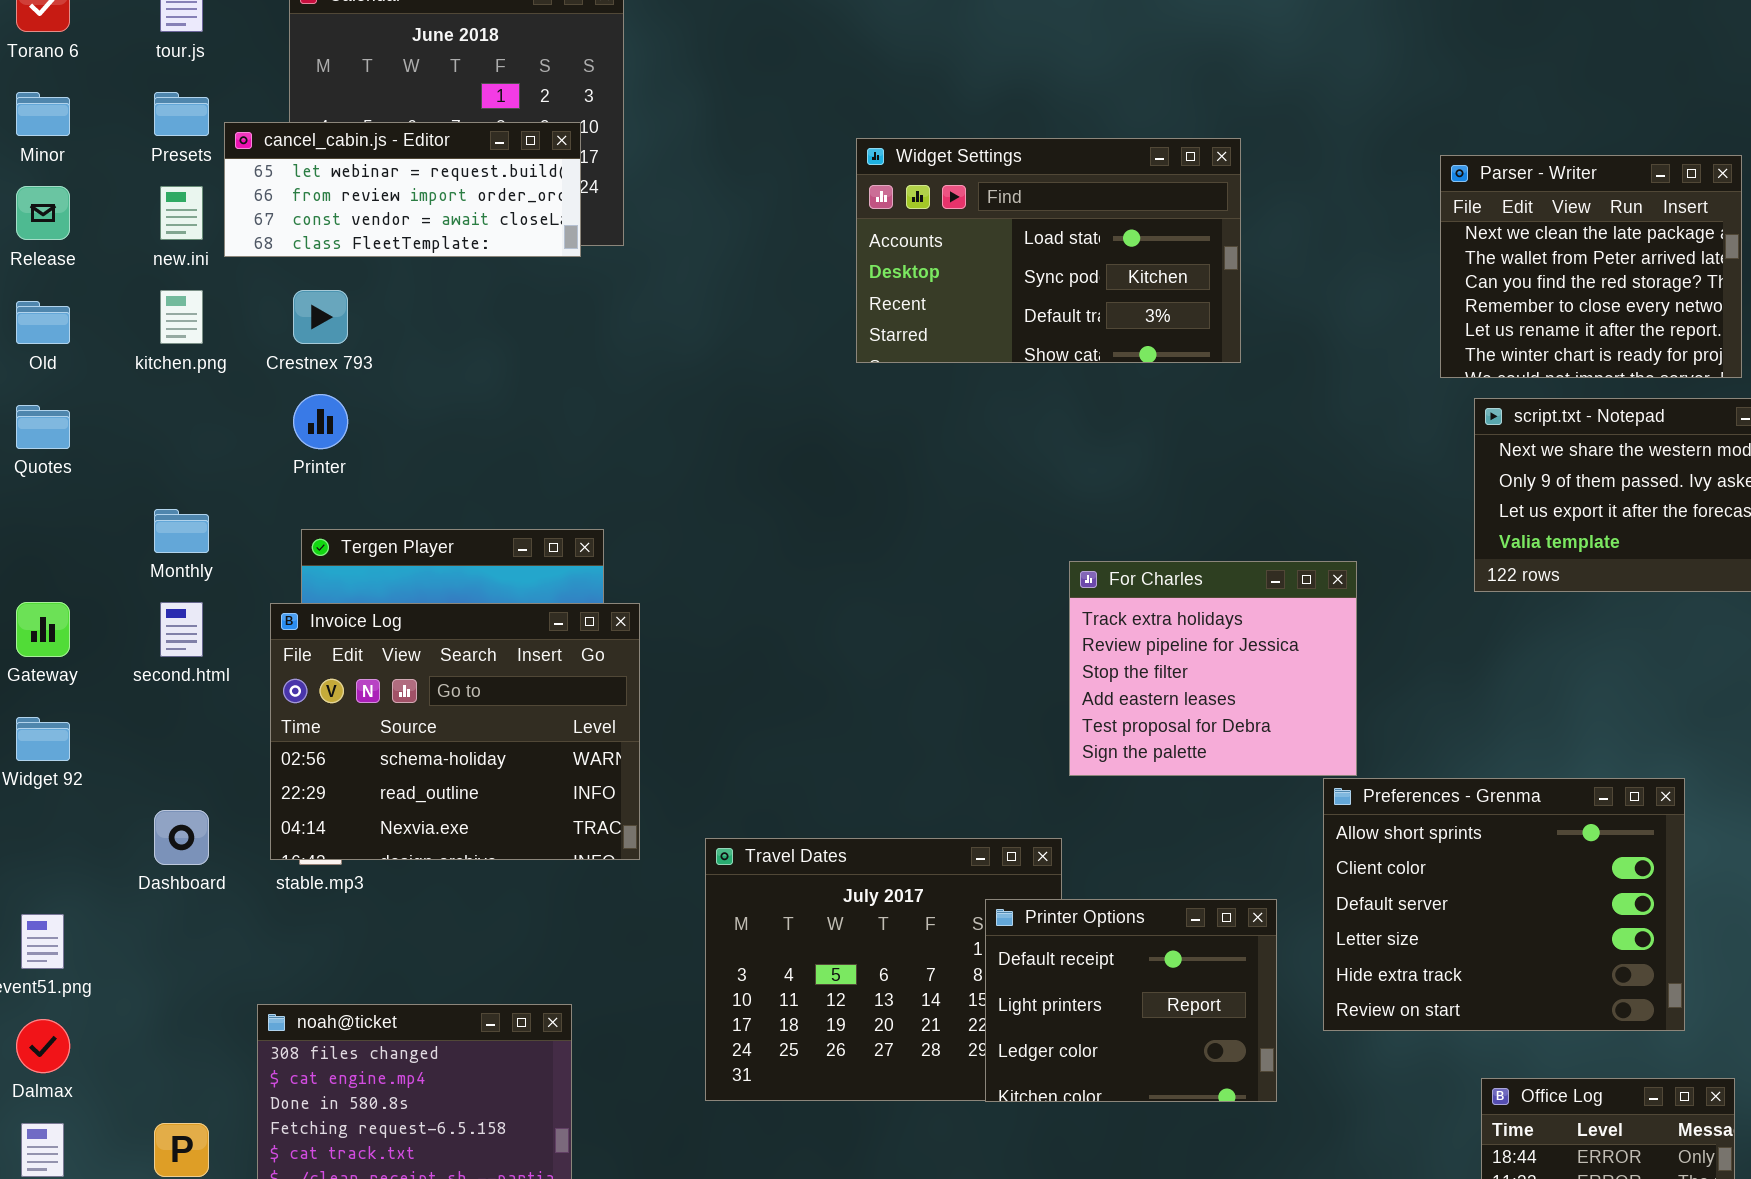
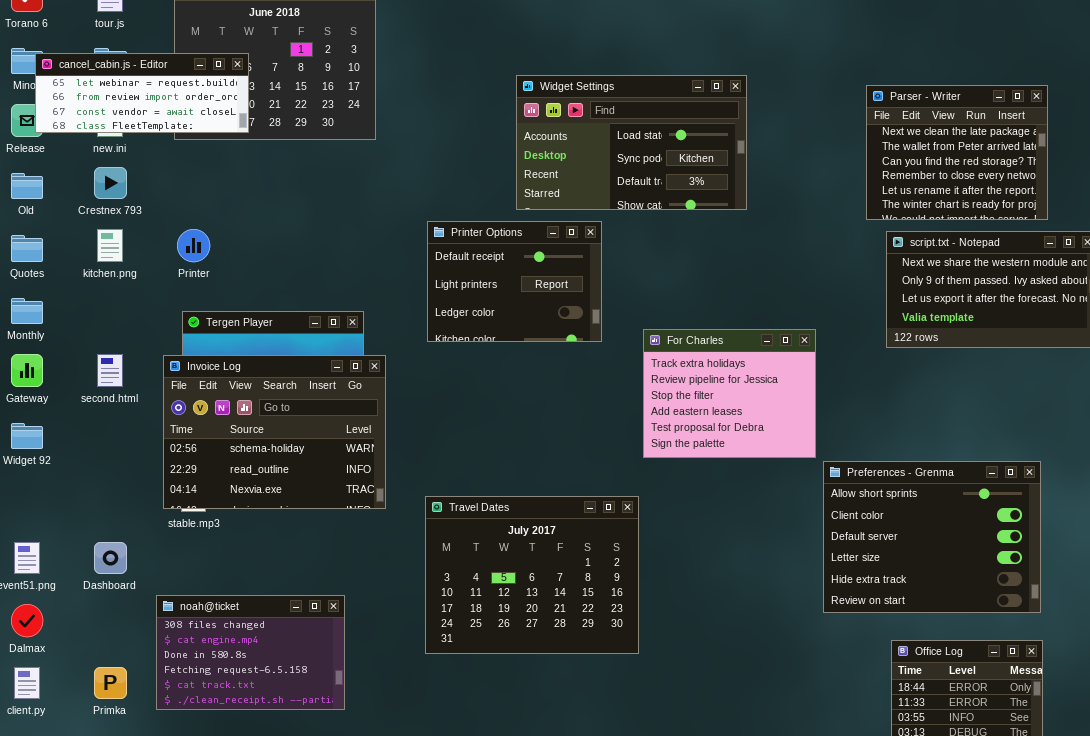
cancel_cabin.js - Editor: [224,122,581,257] -> [35,53,249,133], moved
kitchen.png: [160,290,203,344] -> [97,229,123,262], moved
Crestnex 793: [293,290,348,344] -> [94,167,127,199], moved
Monthly: [154,509,209,553] -> [11,298,43,324], moved
Preferences - Grenma: [1323,778,1685,1031] -> [823,461,1041,613], moved
Dashboard: [154,810,209,865] -> [94,542,127,574], moved
Printer Options: [985,899,1277,1102] -> [427,221,602,342], moved

